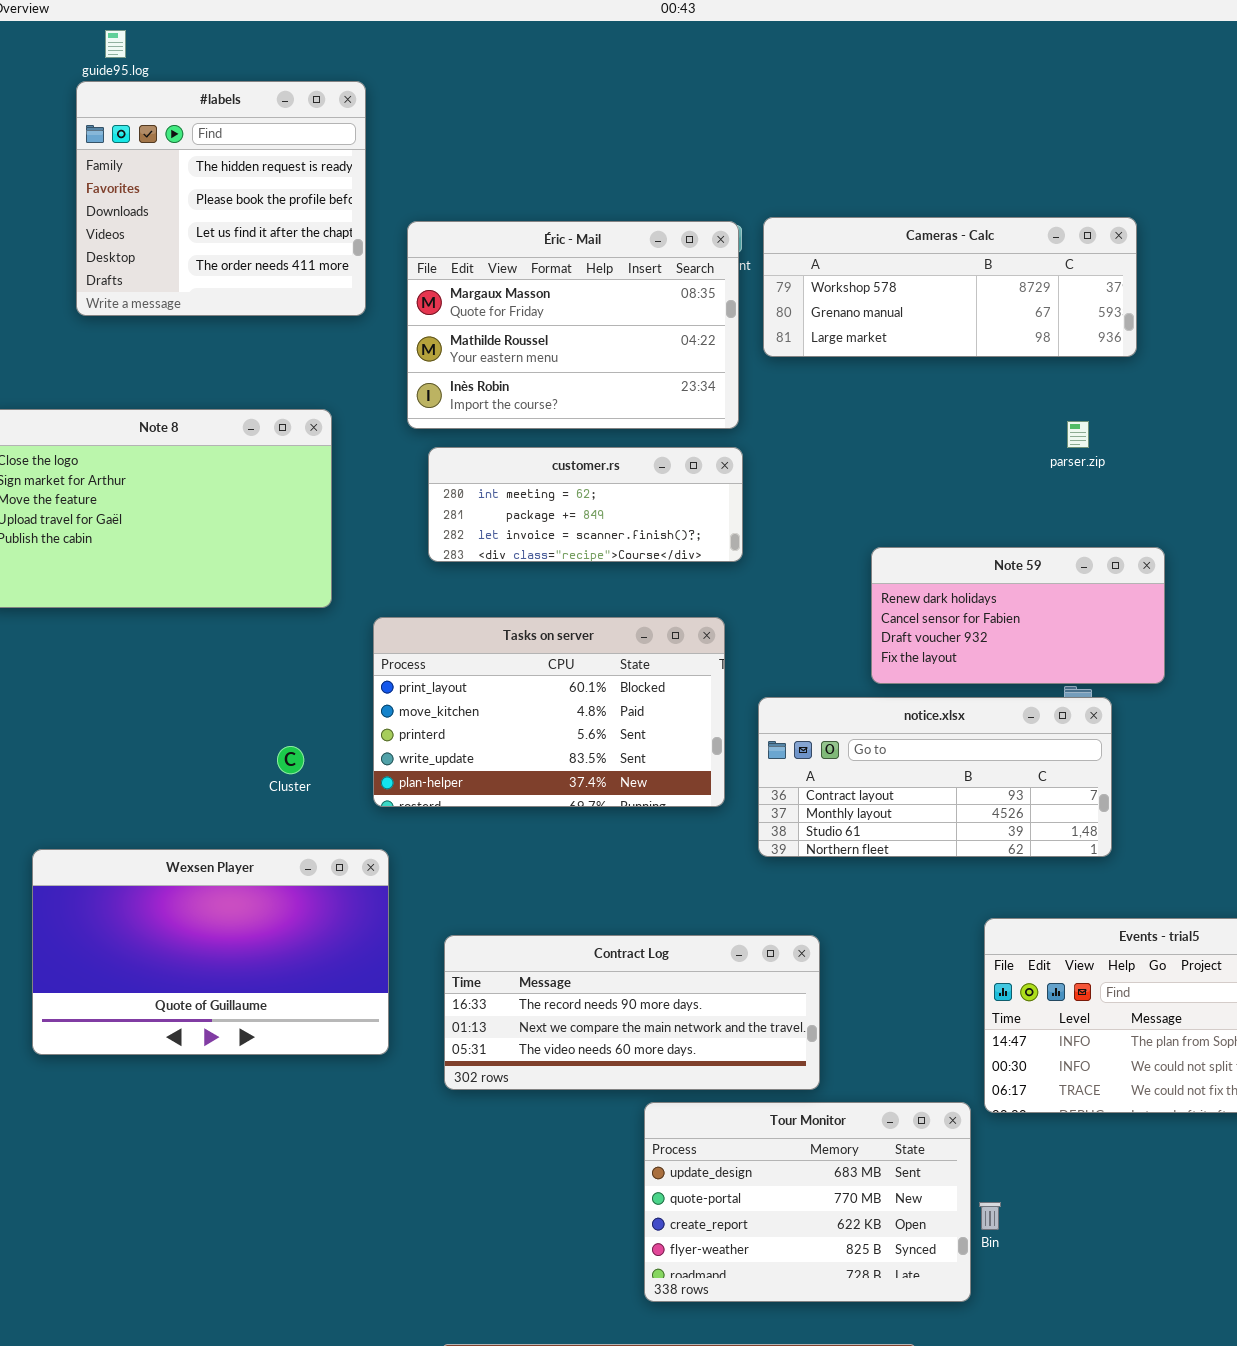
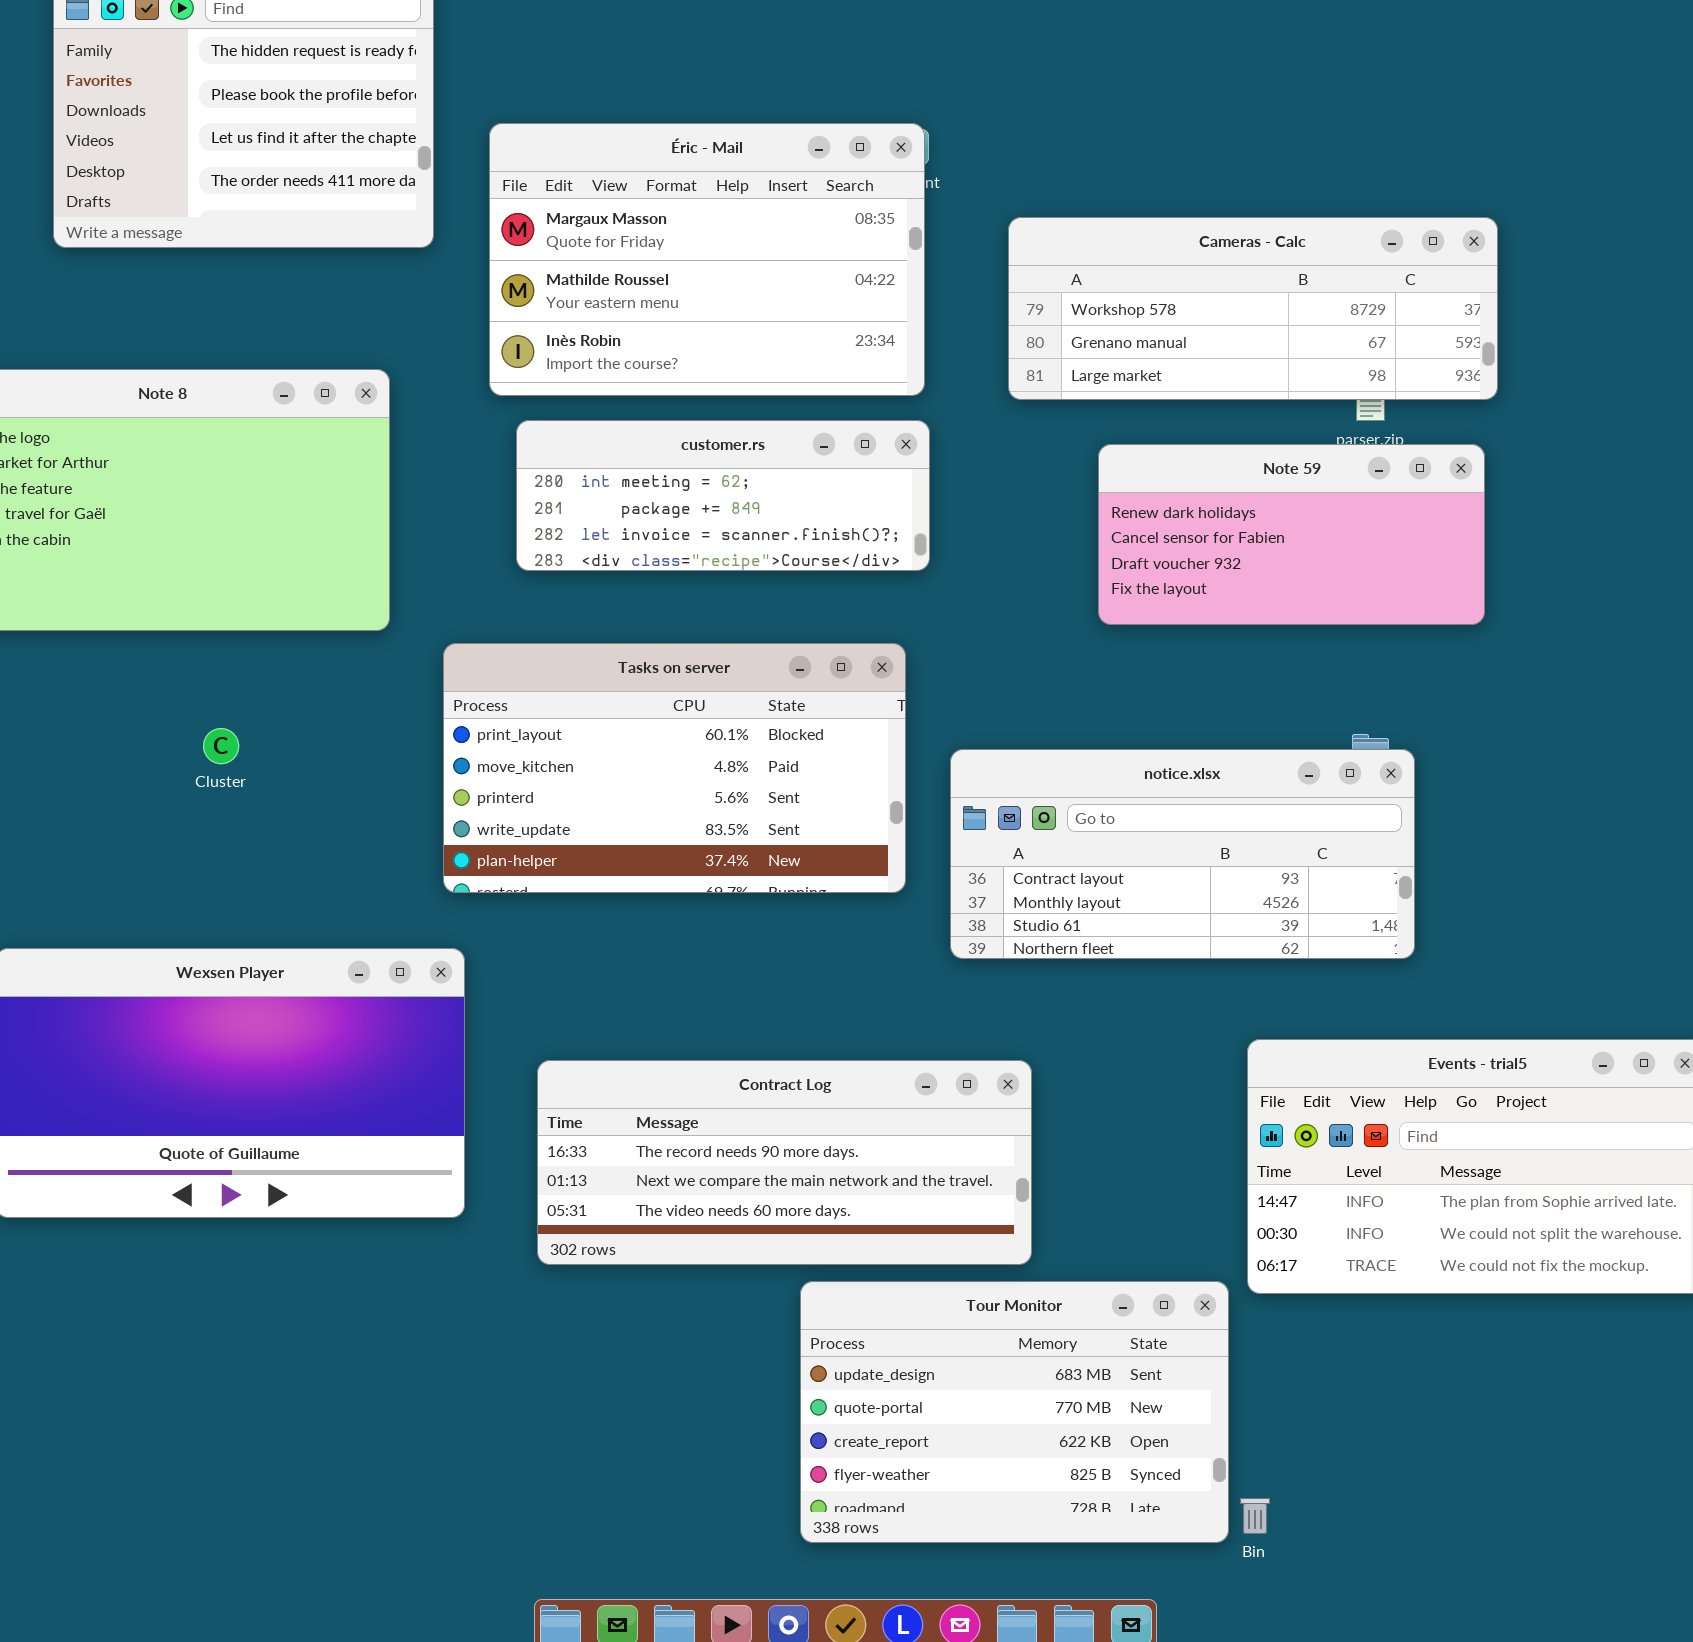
Cameras - Calc: [763,217,1137,357] -> [1008,217,1498,400], moved
Note 59: [871,547,1165,684] -> [1098,444,1485,625], moved
Cluster: [277,746,304,774] -> [203,728,239,764], moved
Bin: [979,1202,1001,1230] -> [1240,1498,1270,1534], moved

